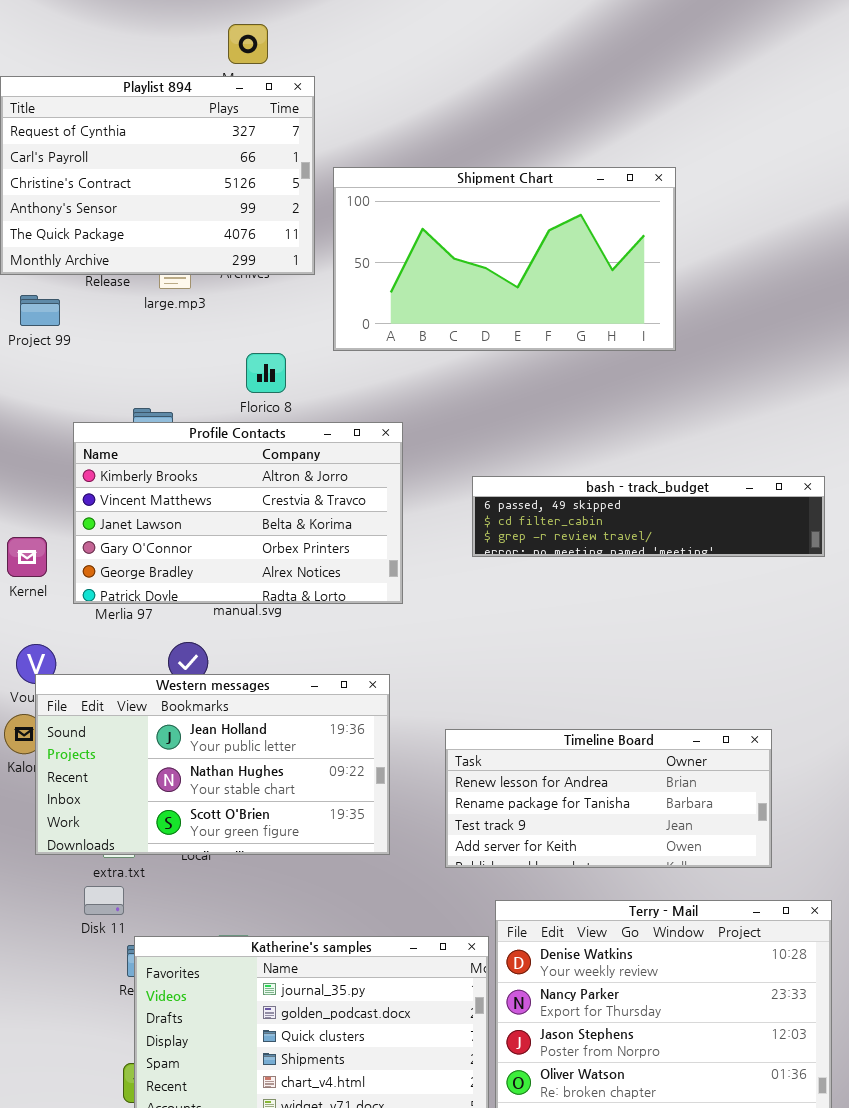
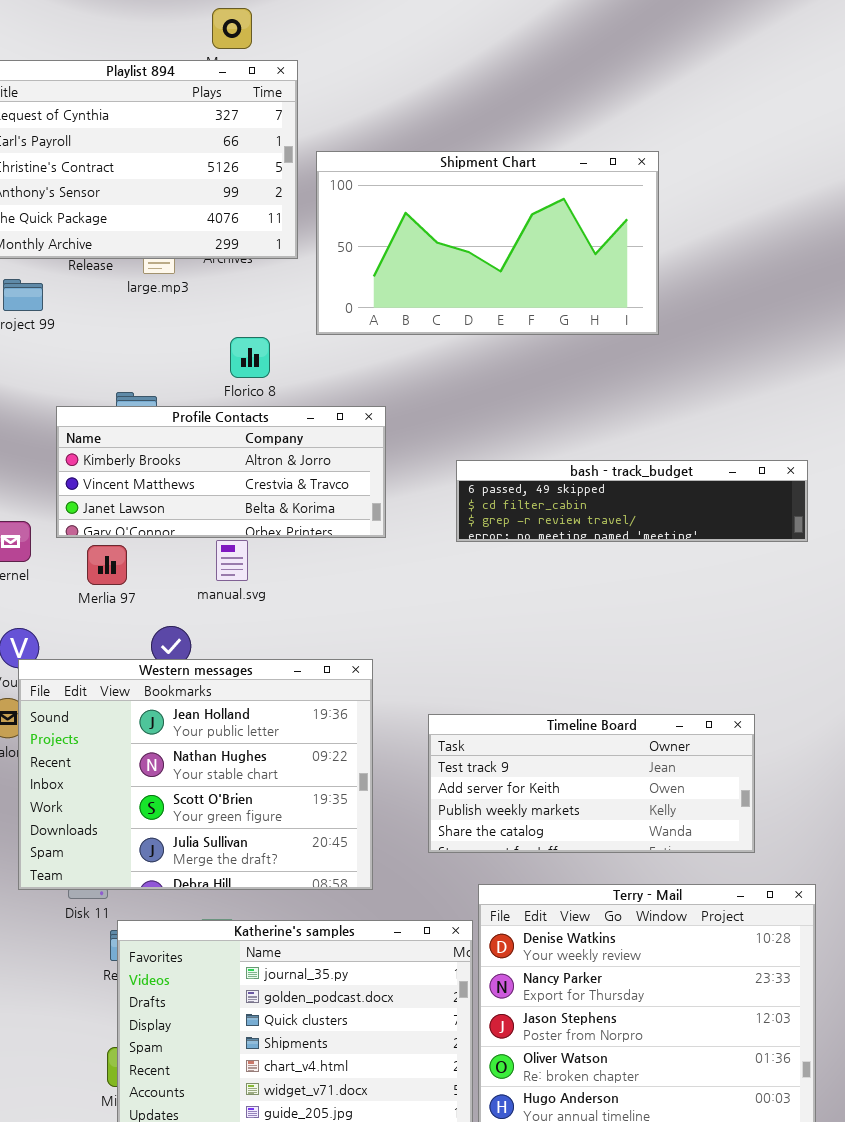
Profile Contacts: [73,422,403,604] -> [56,406,386,538], resized
Western messages: [35,674,390,855] -> [18,659,373,890], resized
Timeline Board: [445,729,772,868] -> [428,714,755,853], scrolled down 2 rows

